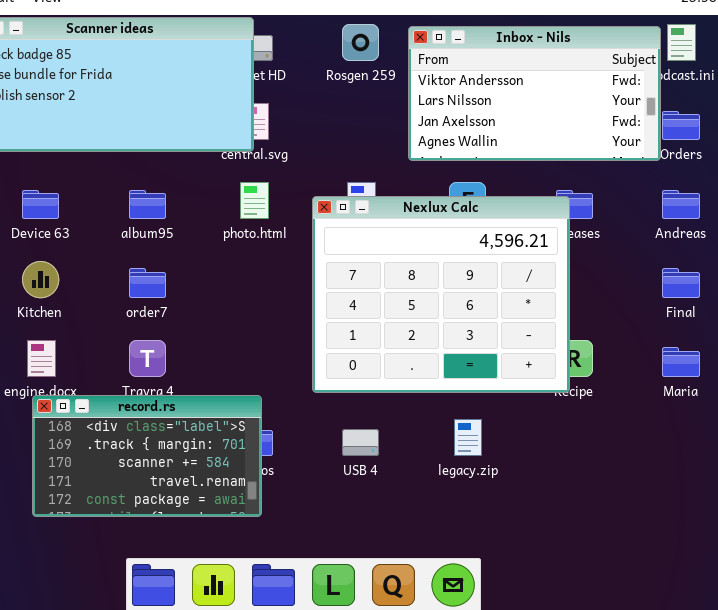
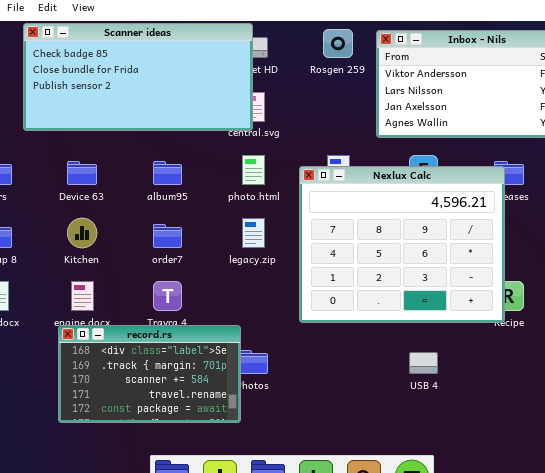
record.rs: [32,395,262,517] -> [58,325,241,423], moved
legacy.zip: [454,419,482,456] -> [242,218,265,248], moved
USB 4: [342,429,379,456] -> [409,352,438,374], moved

